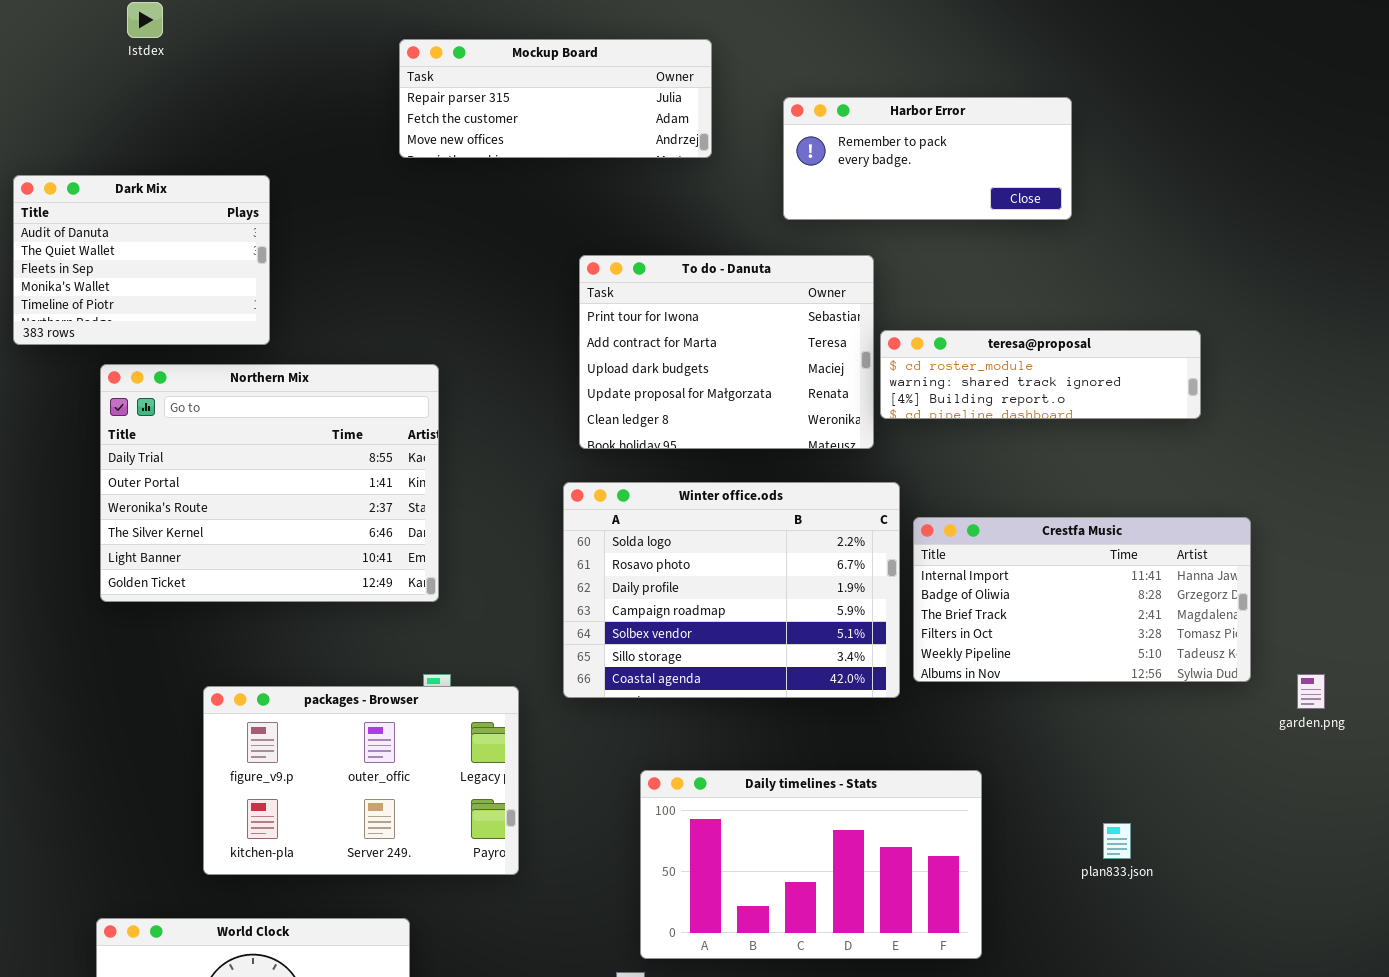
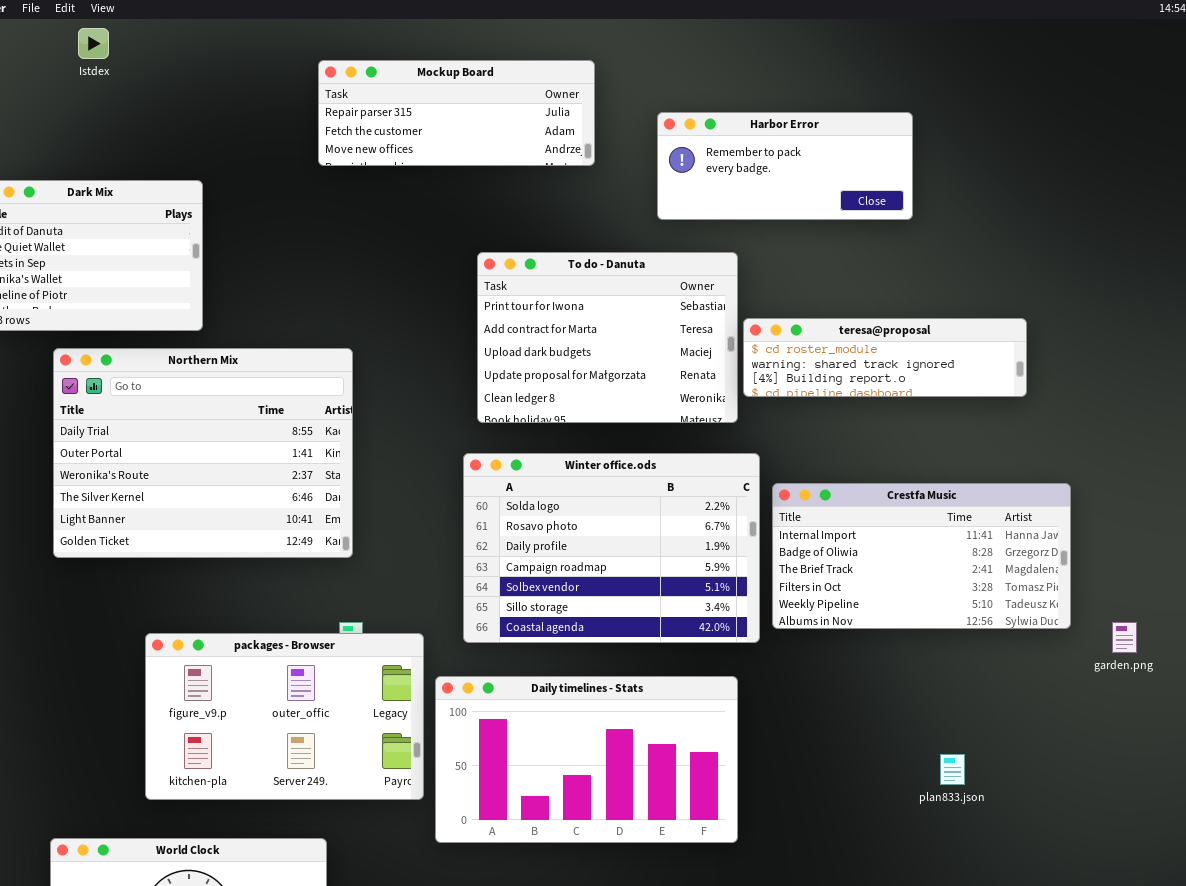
Daily timelines - Stats: [640,770,982,959] -> [435,676,738,843], moved

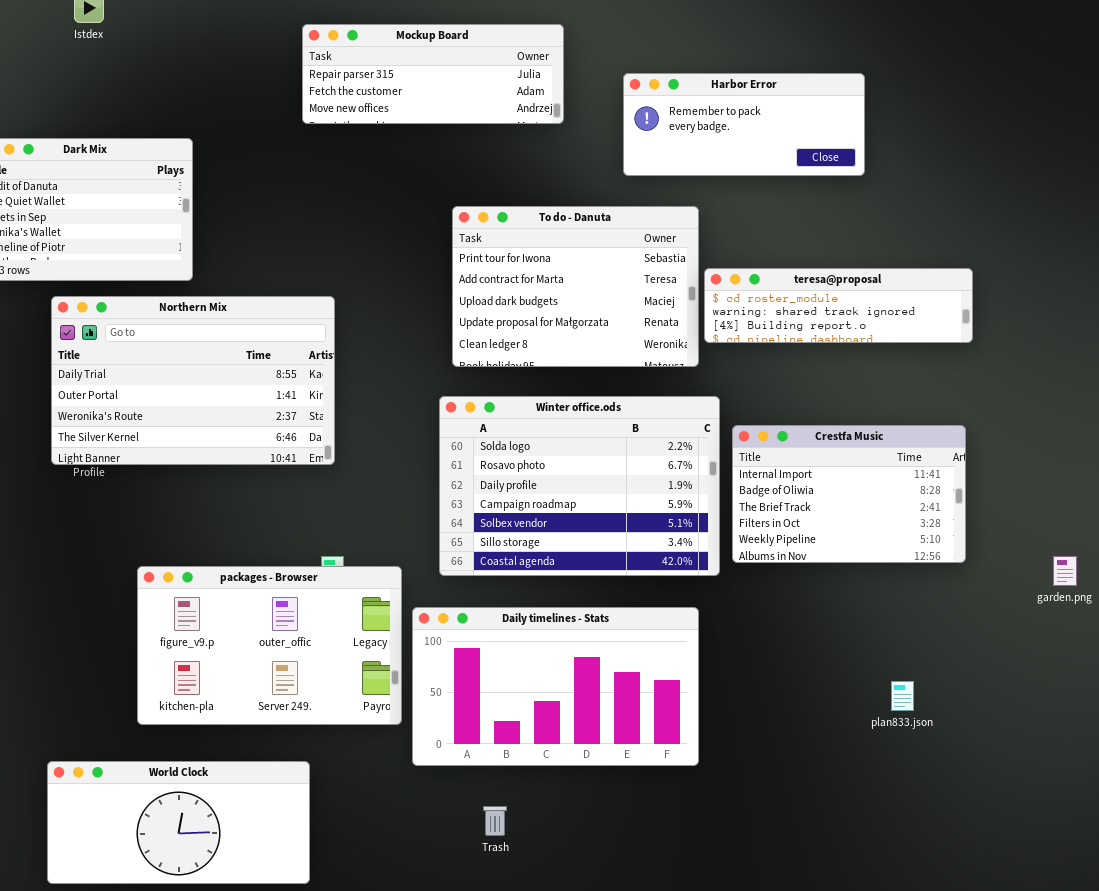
Northern Mix: [53,348,353,558] -> [51,296,335,465], resized
Crestfa Music: [772,483,1071,629] -> [732,425,966,563], resized

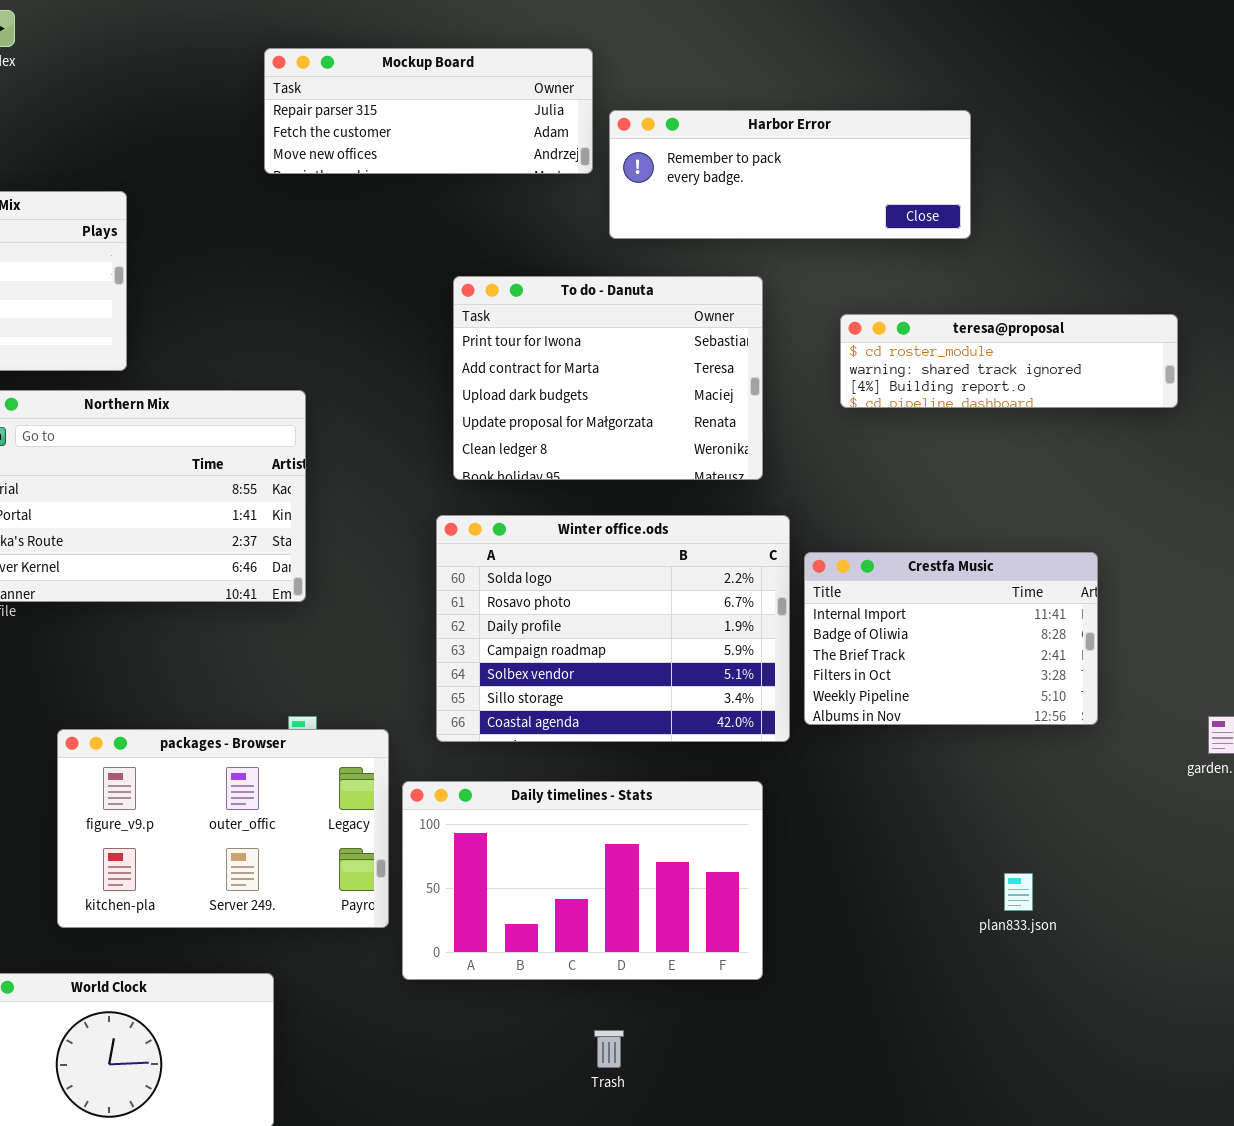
Harbor Error: [623,73,865,176] -> [609,110,971,239], resized
teresa@proposal: [704,268,973,343] -> [840,314,1178,408], moved
Trash: [483,806,507,836] -> [594,1030,624,1068], moved

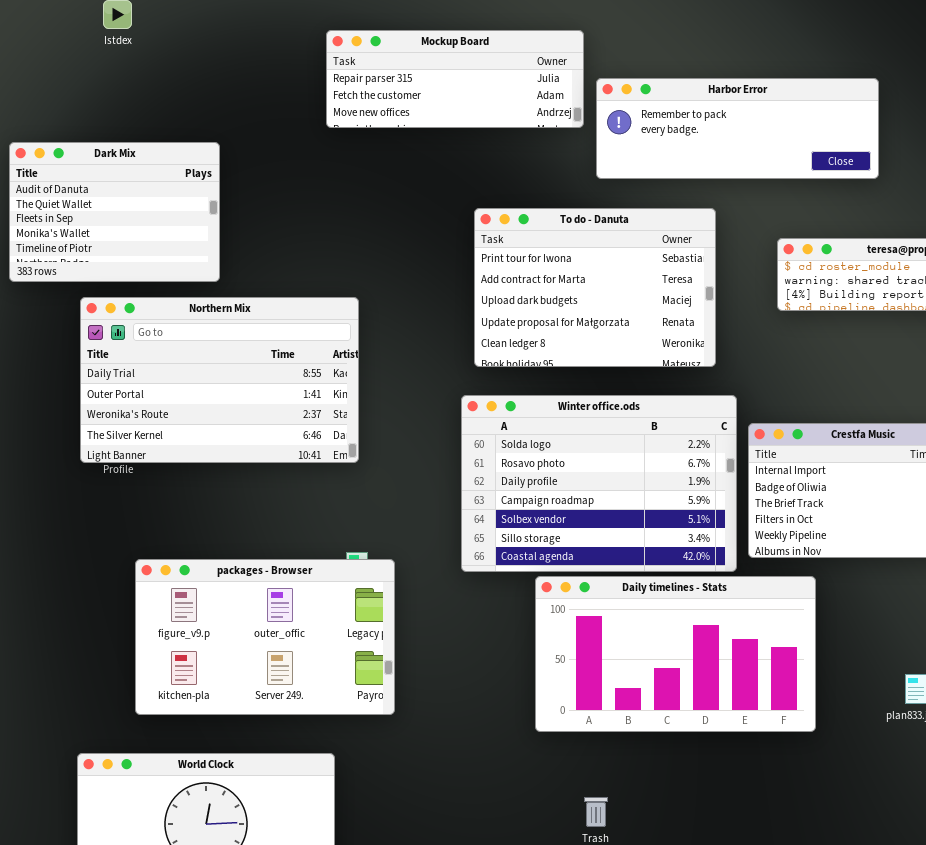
packages - Browser: [57,729,389,928] -> [135,559,395,715], moved
Daily timelines - Stats: [402,781,763,980] -> [535,576,816,732], moved

